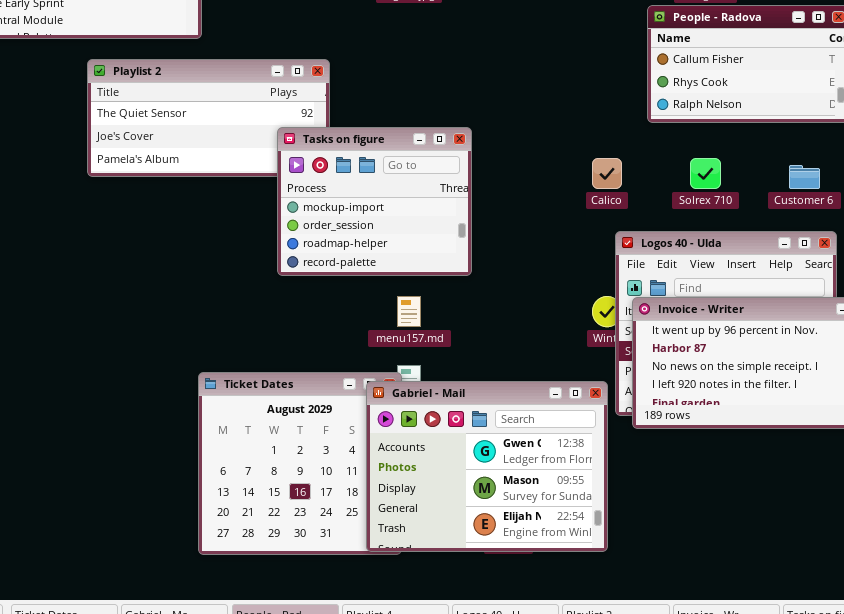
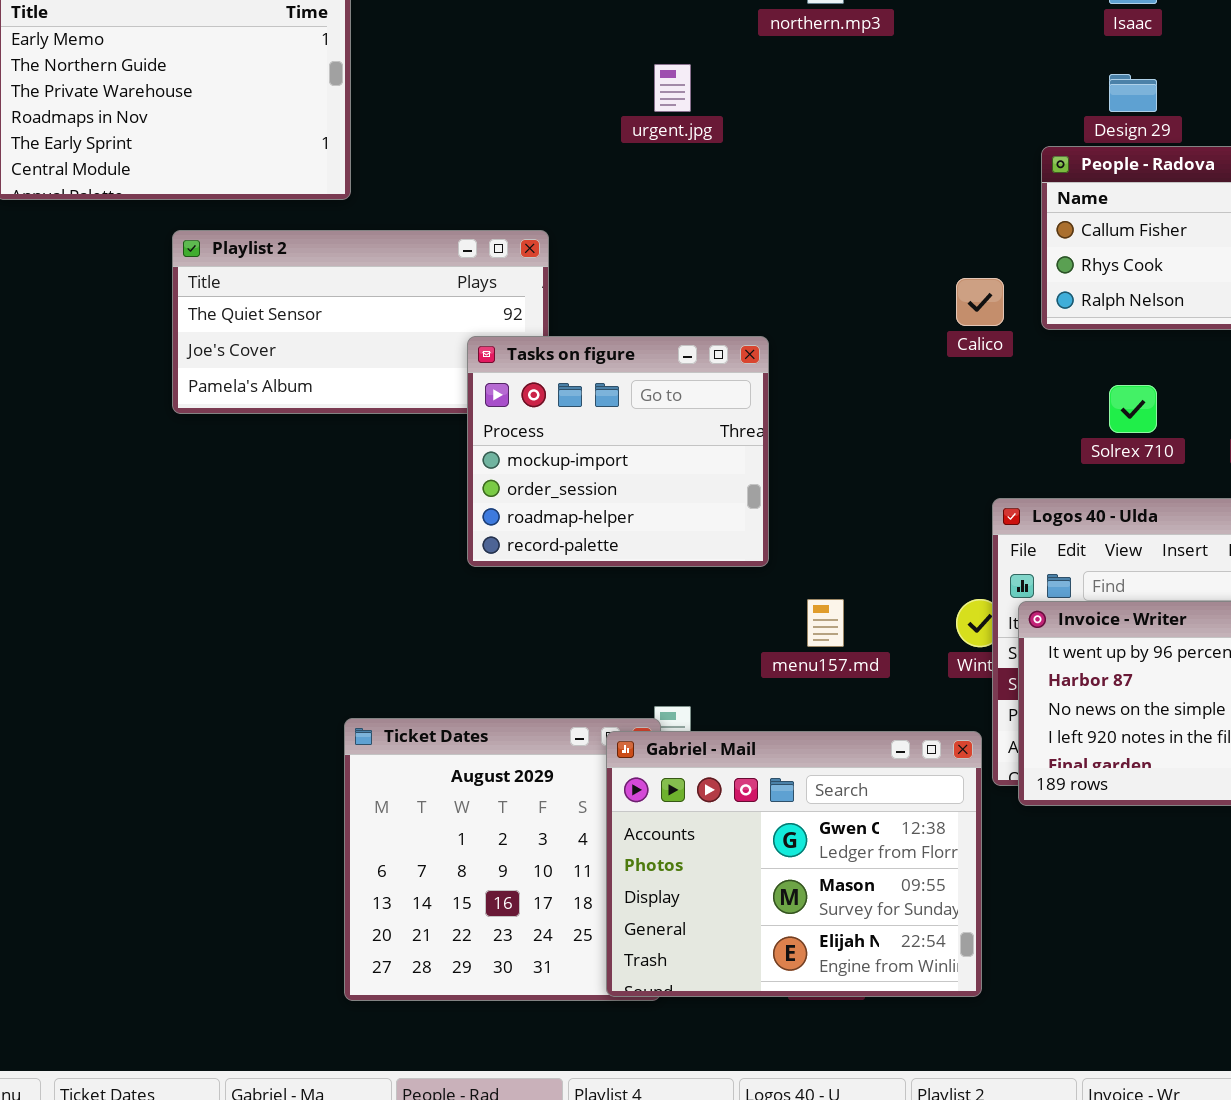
Calico: [592,158,622,189] -> [956,278,1004,326], moved
menu157.md: [397,296,421,327] -> [807,599,844,647], moved

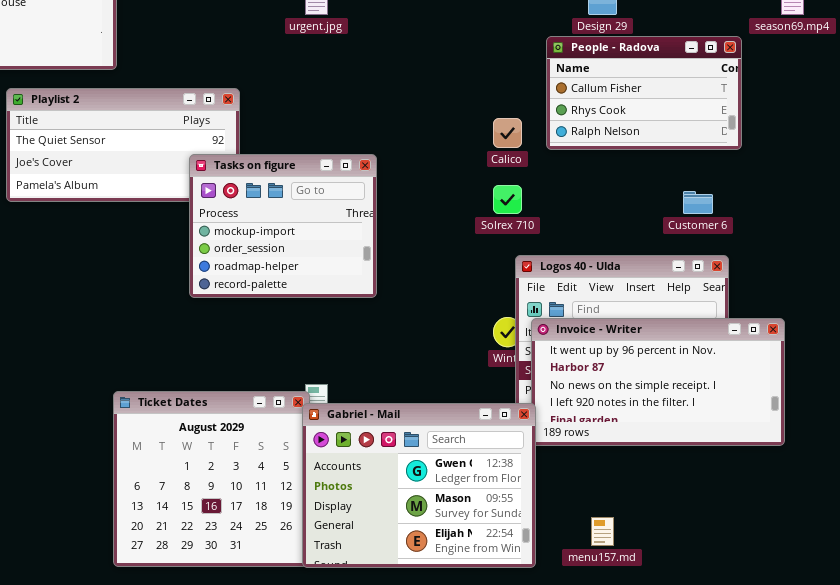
Solrex 710: [1109,385,1157,433] -> [493,185,522,214], moved
menu157.md: [807,599,844,647] -> [591,517,614,546], moved
Gabriel - Mail: [606,731,982,997] -> [302,403,536,568], moved

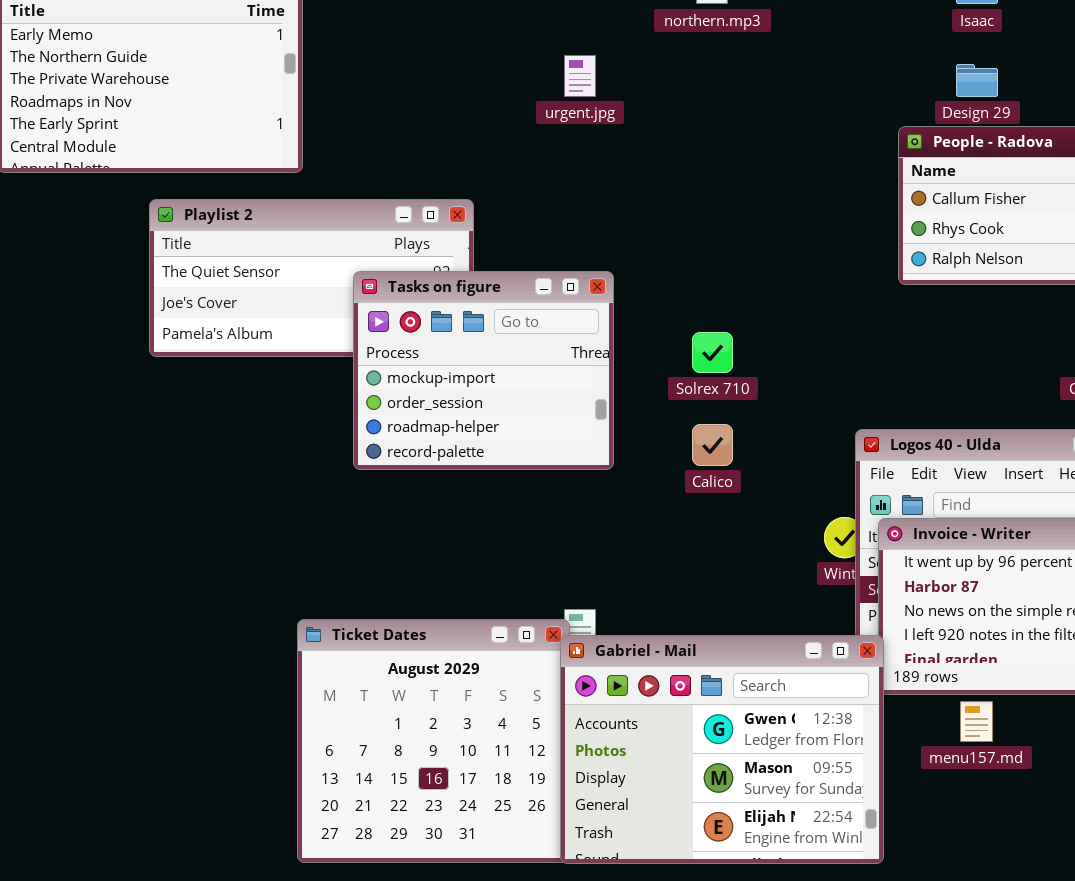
Calico: [493,118,522,148] -> [692,424,733,466], moved
Tasks on figure: [189,154,377,298] -> [353,271,614,470], moved
Solrex 710: [493,185,522,214] -> [692,332,733,373], moved
menu157.md: [591,517,614,546] -> [960,701,993,742], moved

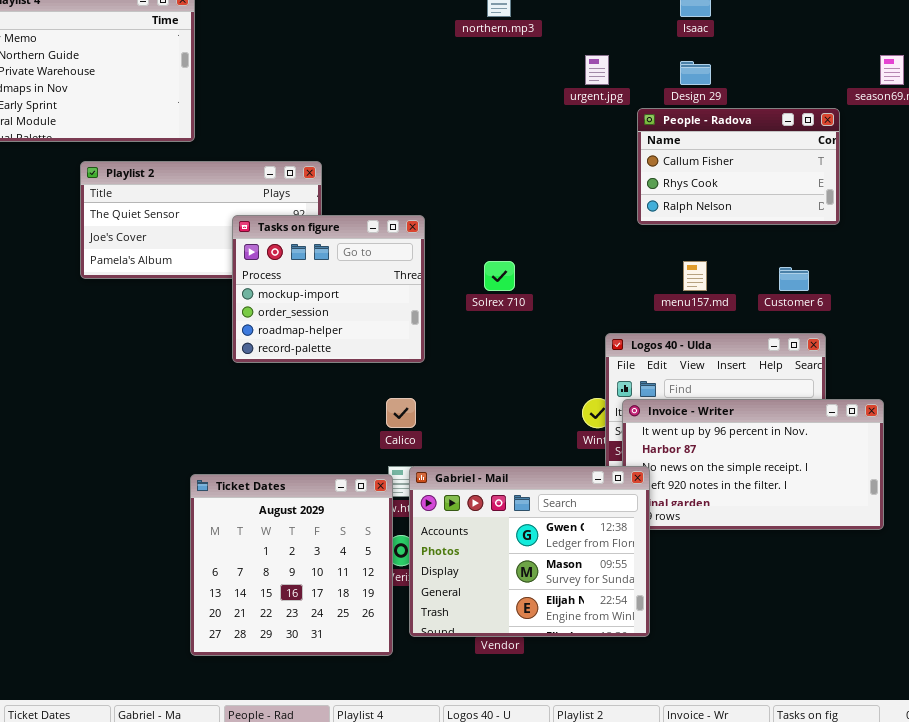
urgent.jpg: [564,55,596,97] -> [585,55,609,85], moved
Calico: [692,424,733,466] -> [386,398,416,428], moved
Gabriel - Mail: [560,635,884,864] -> [409,466,650,637], moved
menu157.md: [960,701,993,742] -> [683,261,707,291], moved

